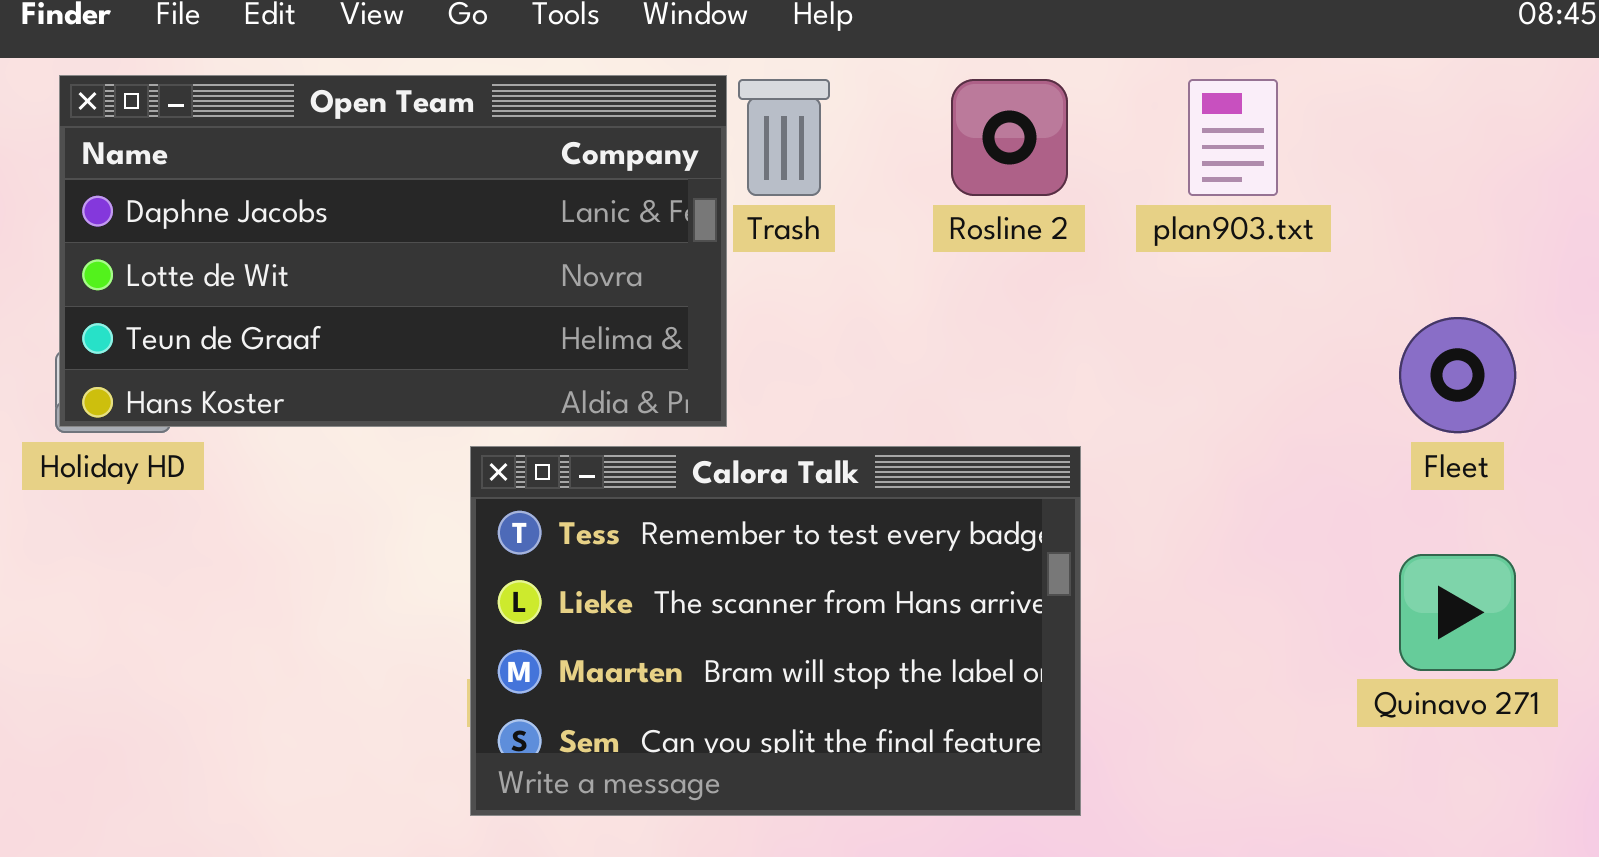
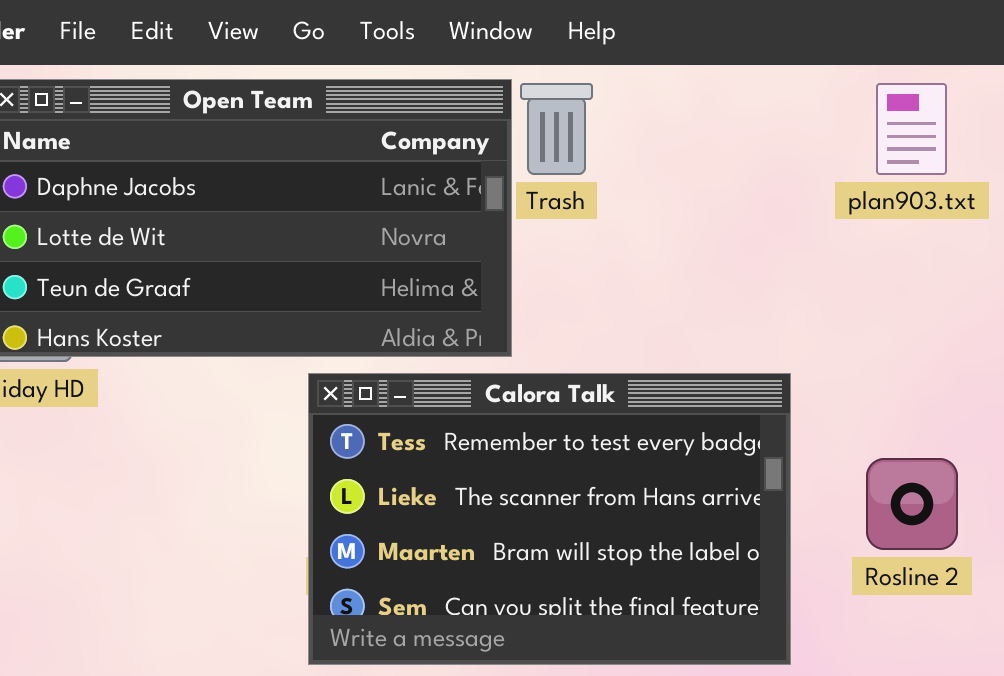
Rosline 2: [951,79,1068,196] -> [866,458,958,550], moved

